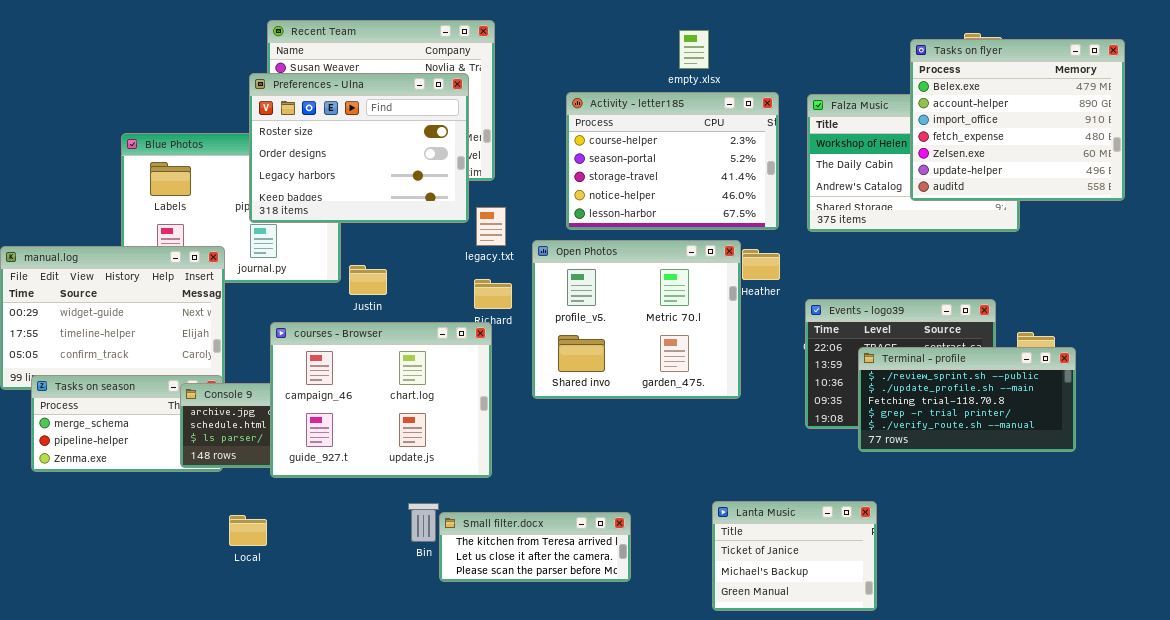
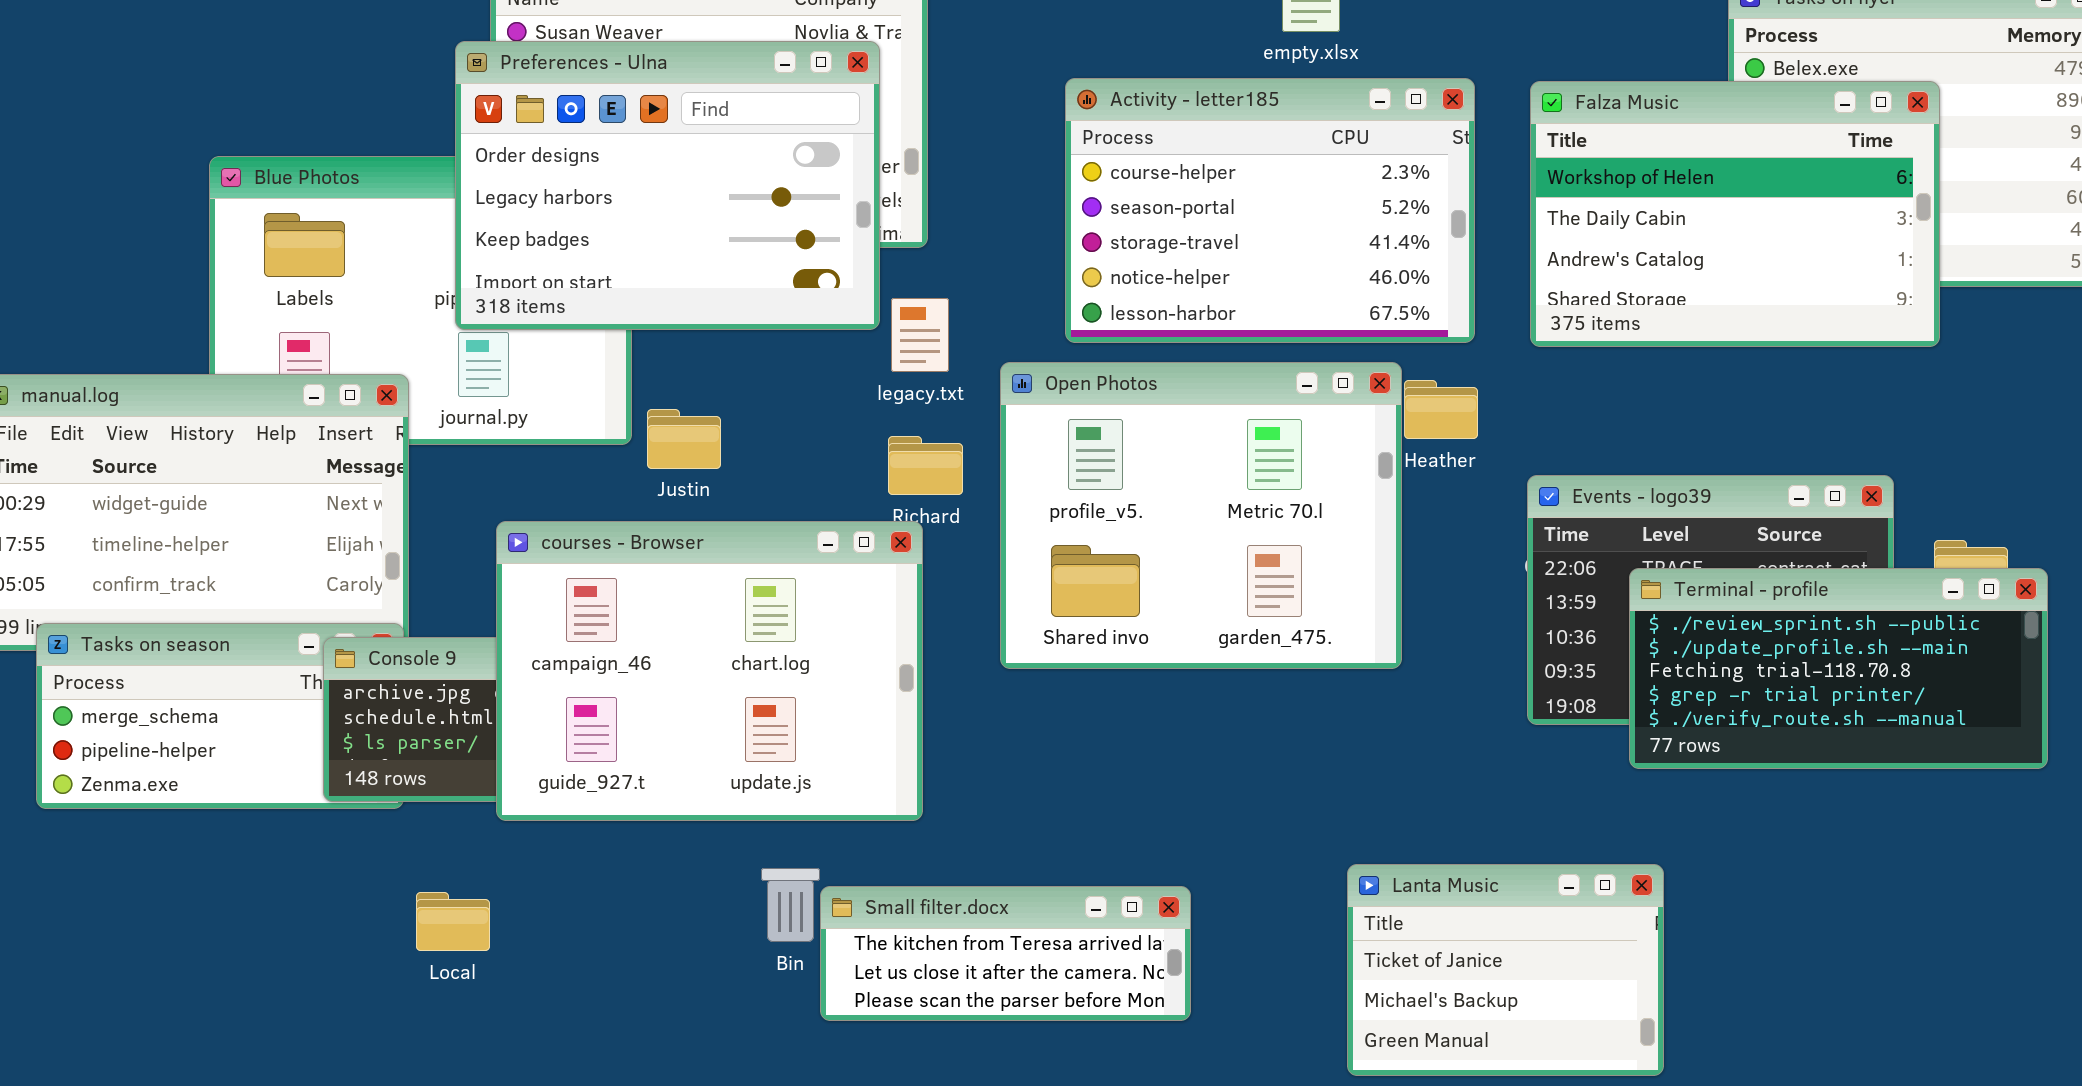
Preferences - Ulna: [249,73,469,223] -> [455,41,880,330], scrolled down 1 row
Falza Music: [807,94,1020,232] -> [1530,81,1940,347], raised

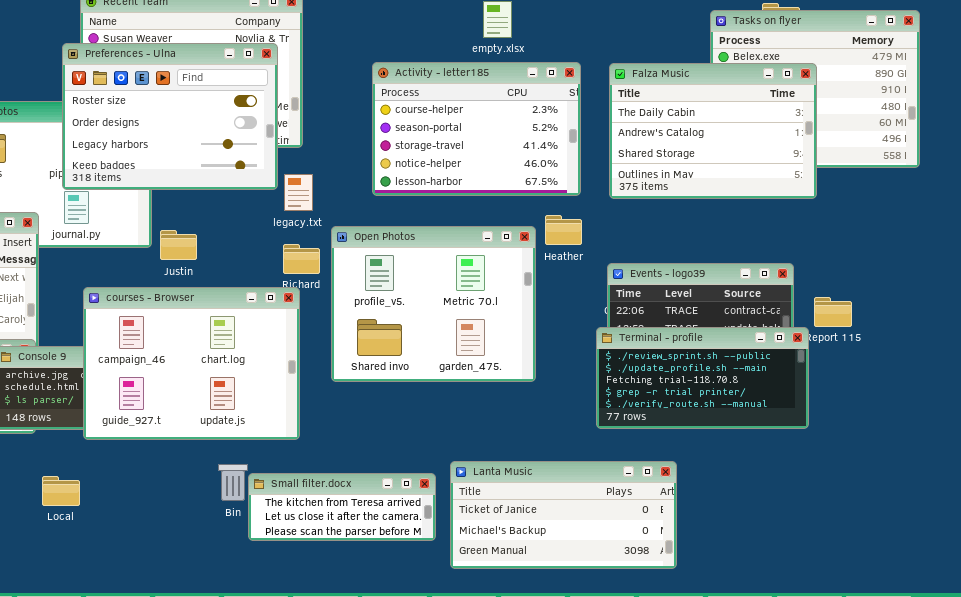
Preferences - Ulna: [455,41,880,330] -> [62,43,278,190], scrolled up 1 row
Falza Music: [1530,81,1940,347] -> [609,63,817,199], scrolled down 1 row
Open Photos: [1000,362,1402,669] -> [331,226,536,382], moved
Terminal - profile: [1629,568,2048,769] -> [596,327,809,429], moved
Lanta Music: [1347,864,1664,1076] -> [450,461,677,569], resized

